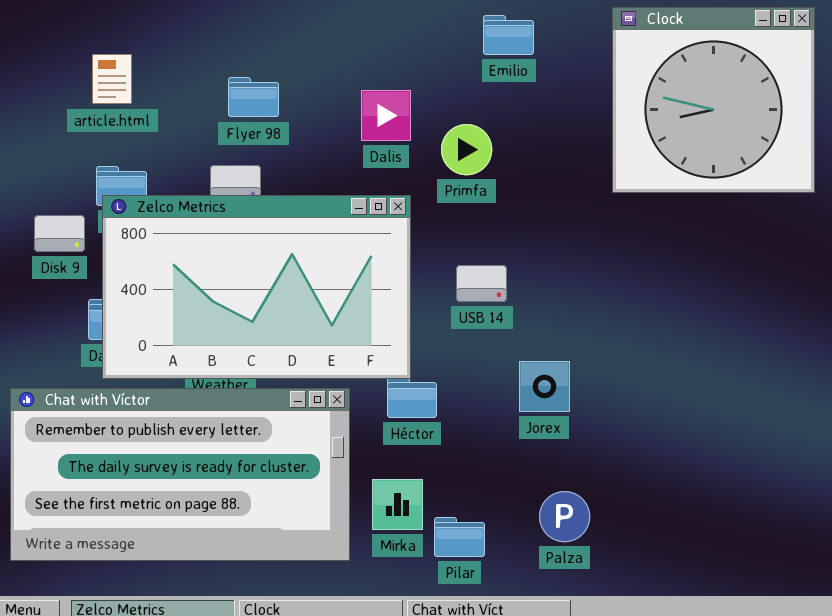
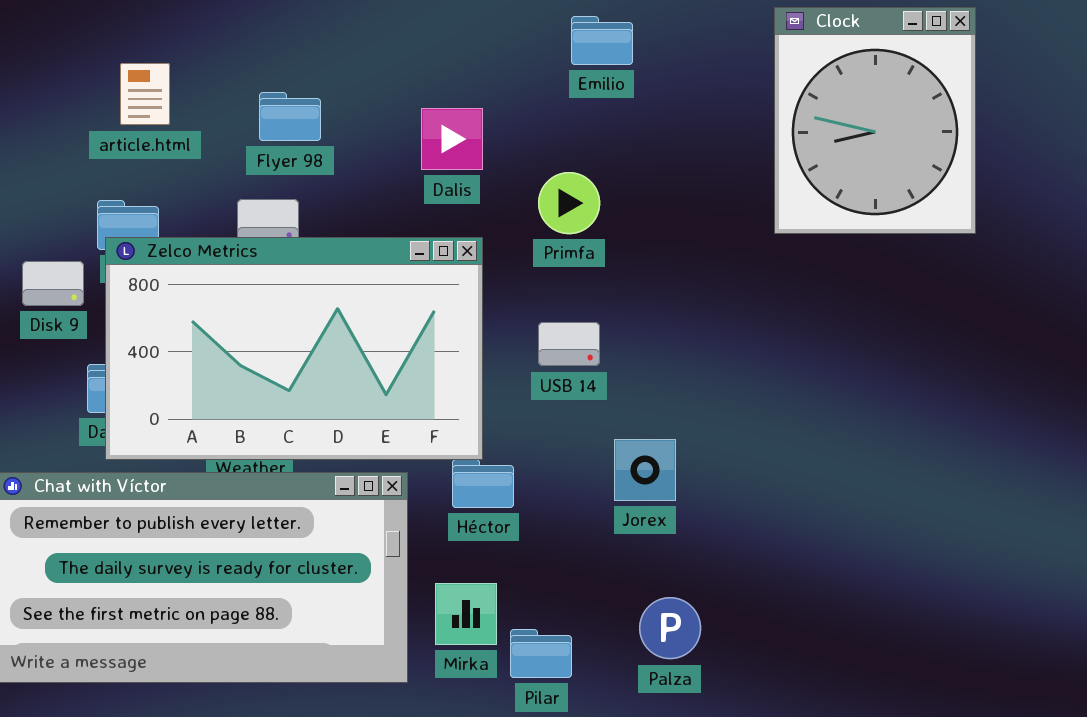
Clock: [612,7,815,193] -> [774,7,976,234], resized
article.html: [92,54,132,104] -> [120,63,170,125], moved
Primfa: [441,124,492,175] -> [538,172,600,234], moved

